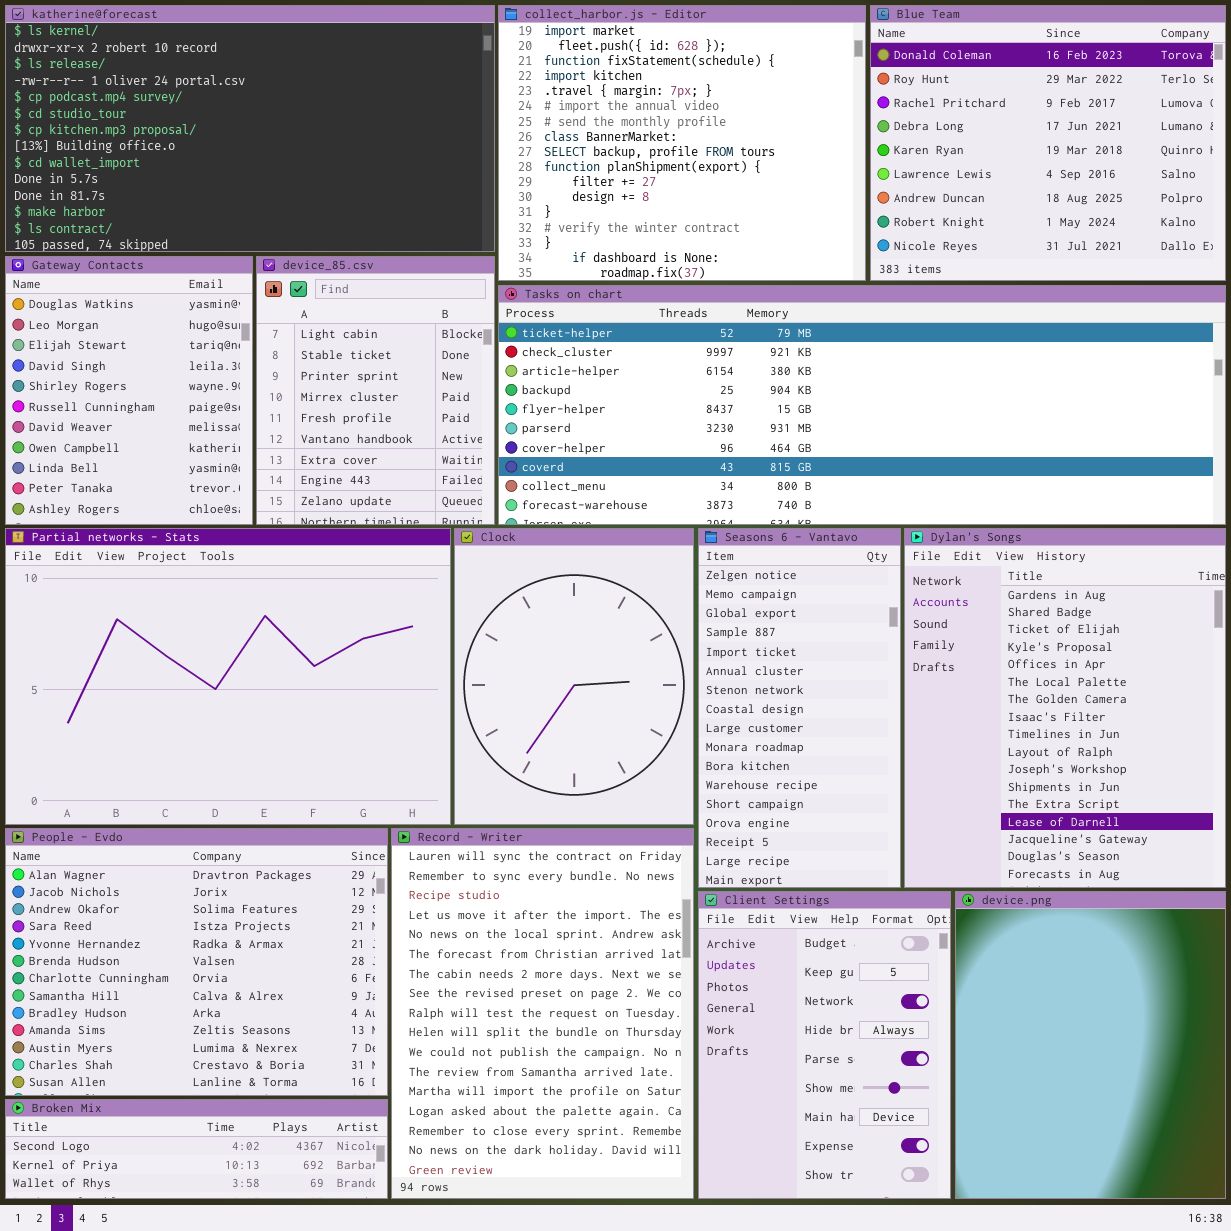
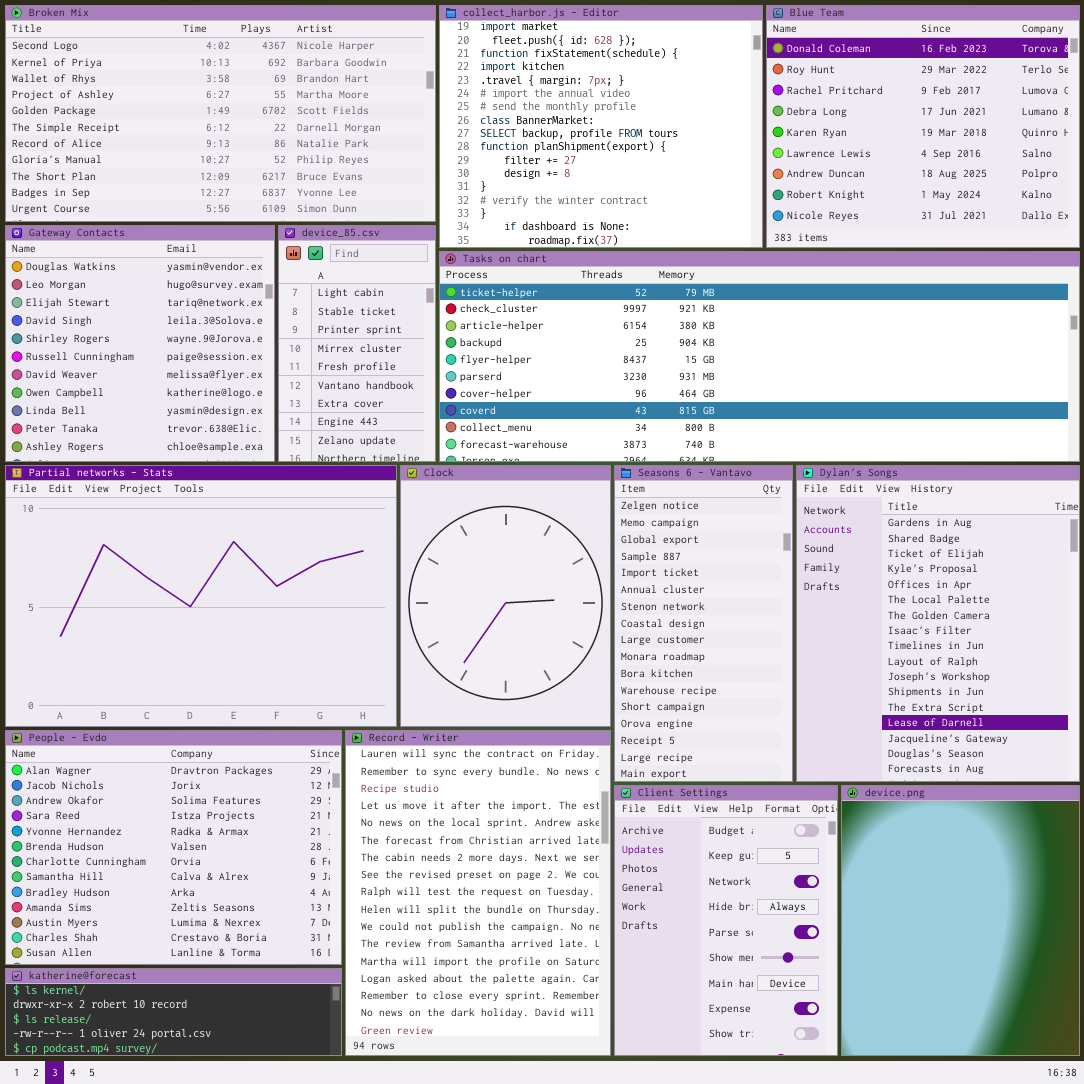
katherine@forecast: [5,5,495,252] -> [5,968,342,1056], moved, resized
Gateway Contacts: [5,256,253,525] -> [5,225,275,462], resized
device_85.csv: [256,256,495,525] -> [278,225,436,462], resized
Broken Mix: [5,1099,388,1199] -> [5,5,436,222], moved, resized

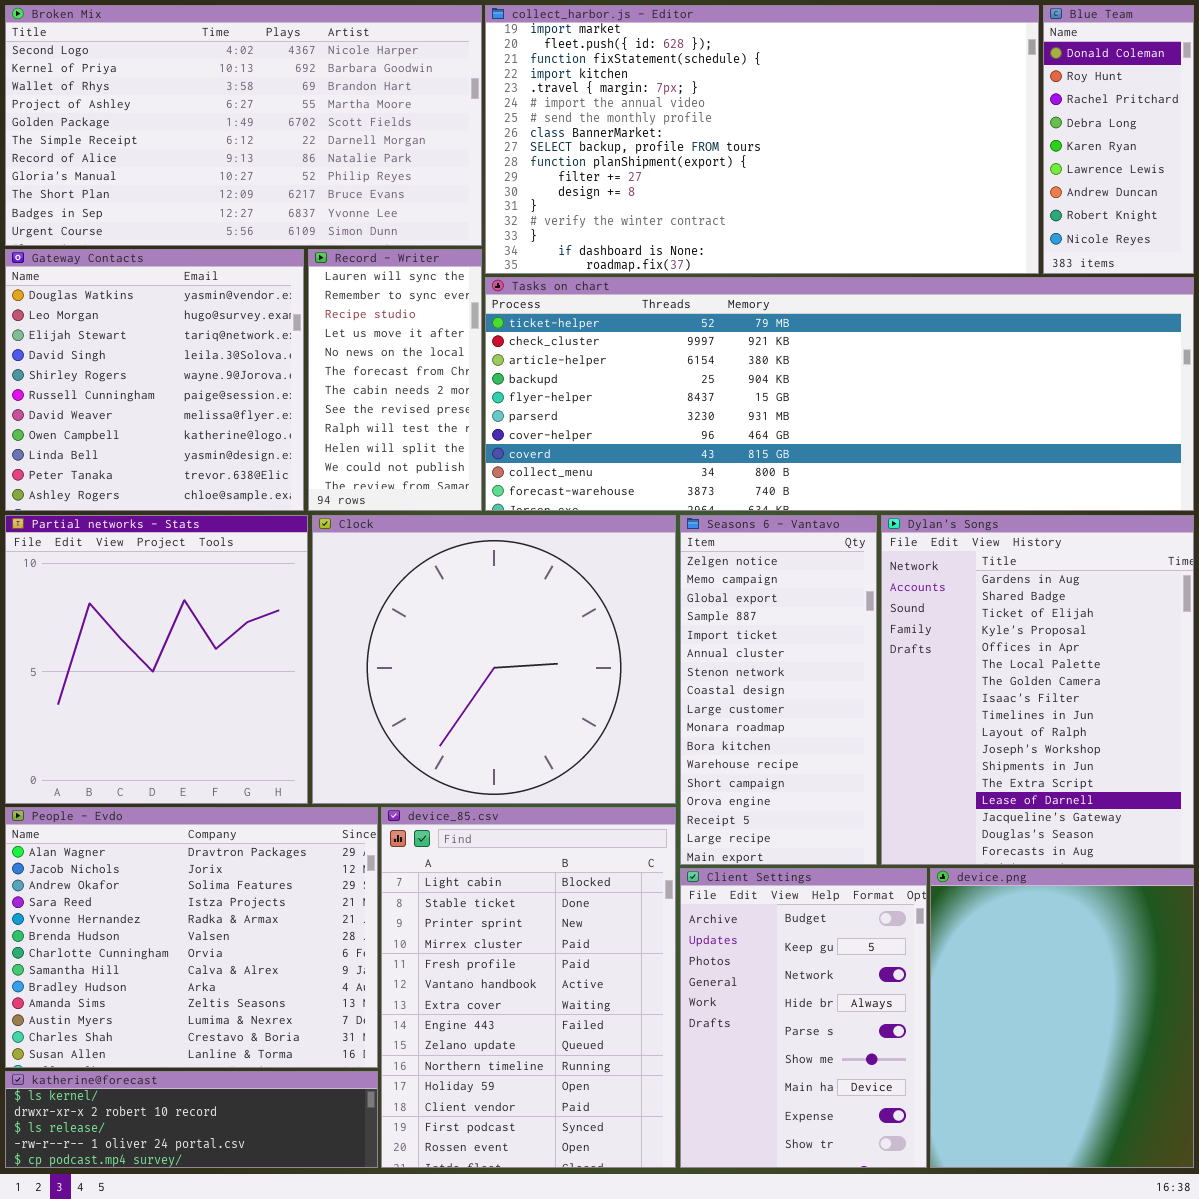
collect_harbor.js - Editor: [439,5,763,248] -> [485,5,1039,274], resized
Blue Team: [766,5,1080,248] -> [1043,5,1194,274], resized
device_85.csv: [278,225,436,462] -> [381,807,676,1168], moved, resized
Partial networks - Stats: [5,465,397,727] -> [5,515,308,804], resized
Clock: [400,465,611,727] -> [312,515,676,804], resized
Record - Writer: [345,730,611,1056] -> [308,249,482,511], moved, resized

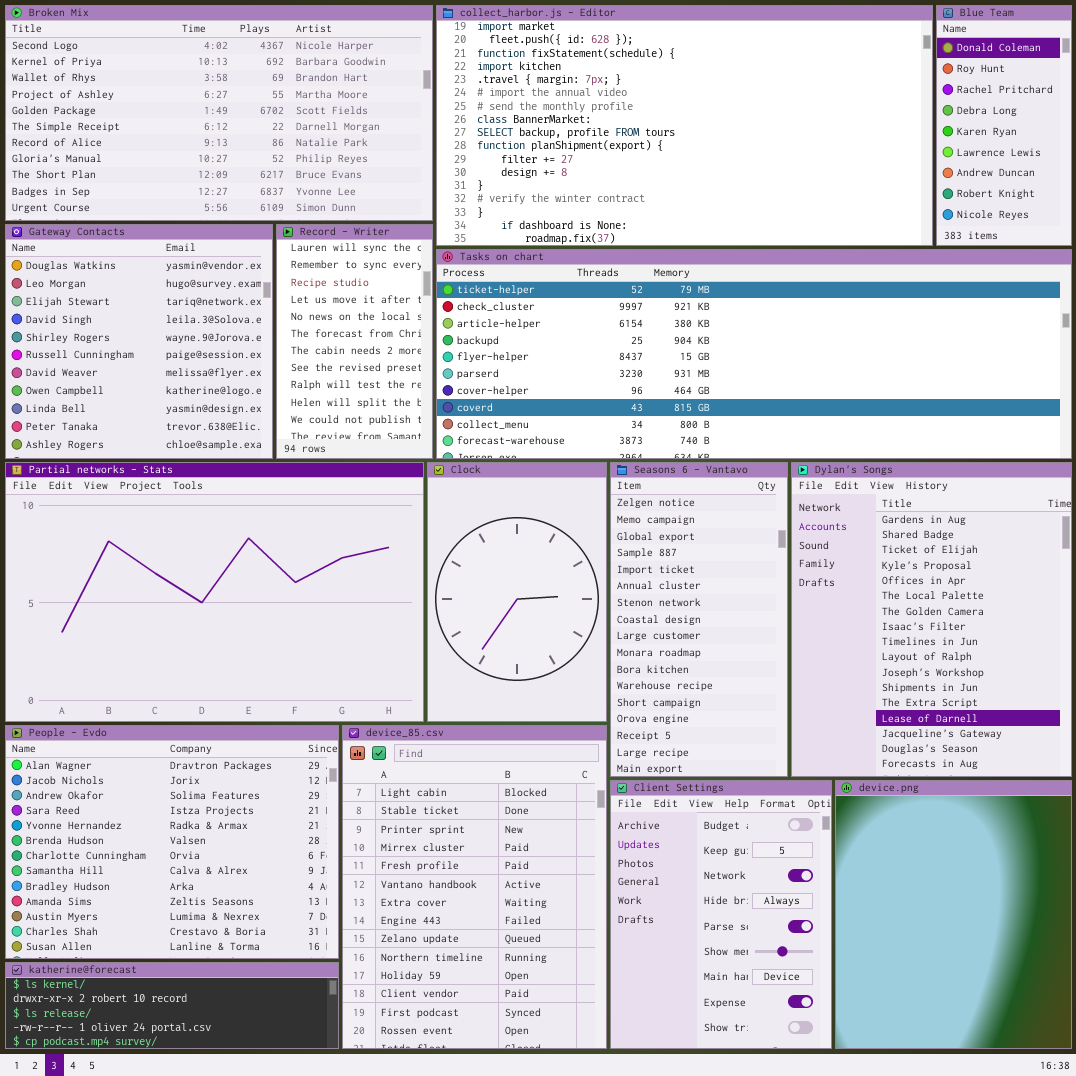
Partial networks - Stats: [5,515,308,804] -> [5,462,424,722], resized
Clock: [312,515,676,804] -> [427,462,607,722], resized

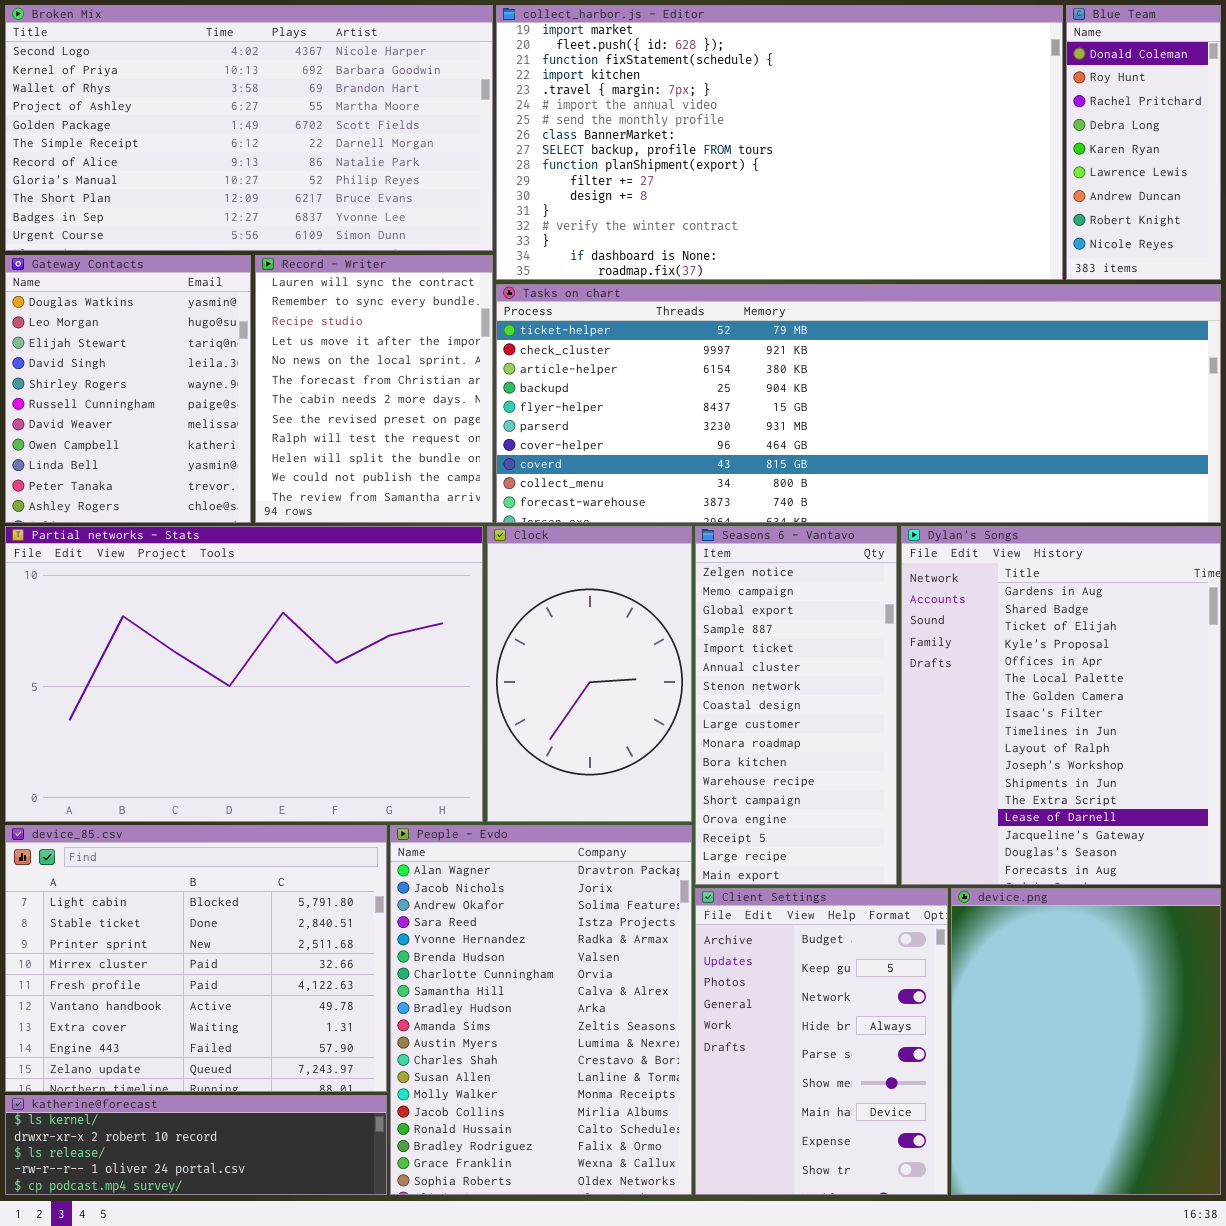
Gateway Contacts: [5,224,273,459] -> [5,255,251,523], resized
Record - Writer: [276,224,433,459] -> [255,255,493,523], resized
People - Evdo: [5,725,339,959] -> [390,825,692,1195], moved, resized
device_85.csv: [342,725,607,1049] -> [5,825,387,1092], moved, resized

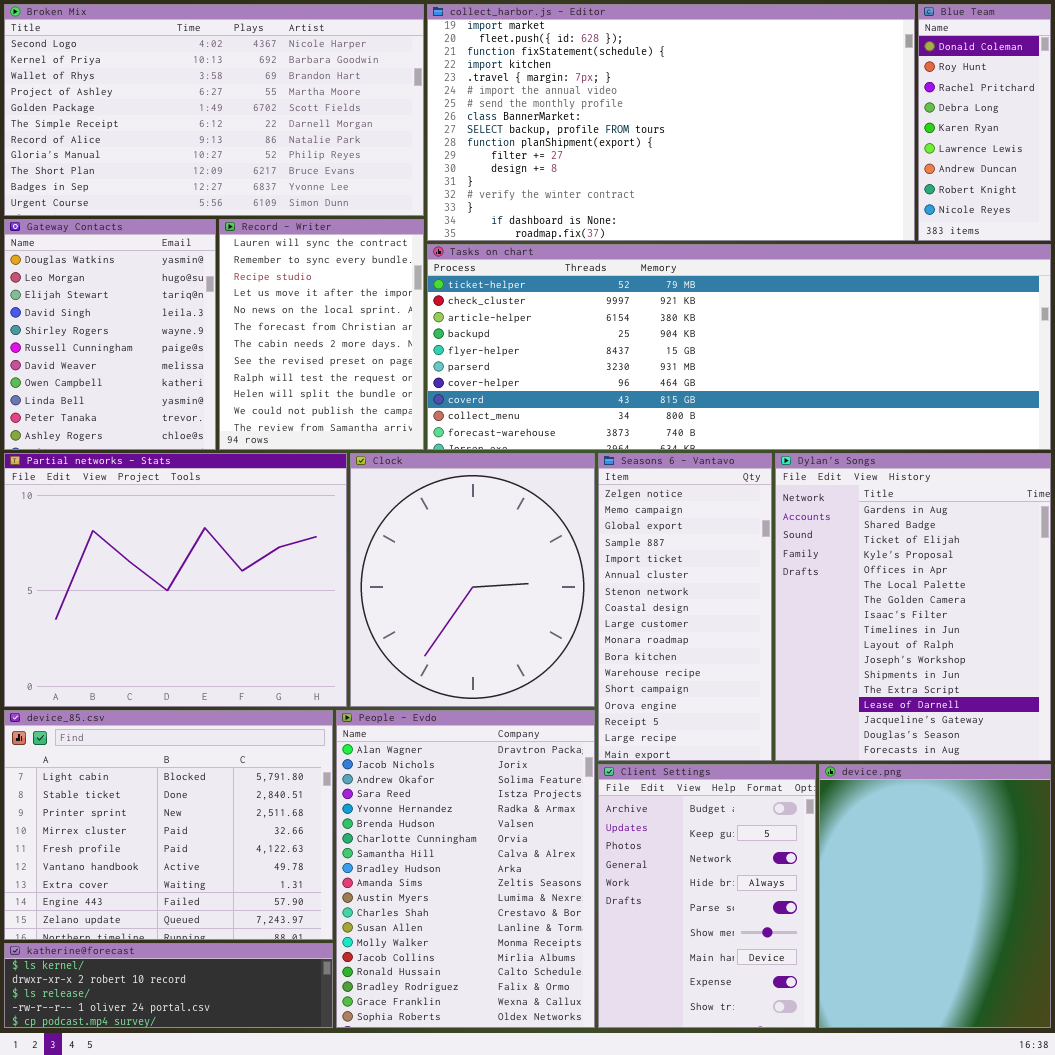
Partial networks - Stats: [5,526,483,822] -> [4,453,347,707], resized
Clock: [487,526,692,822] -> [350,453,595,707], resized

